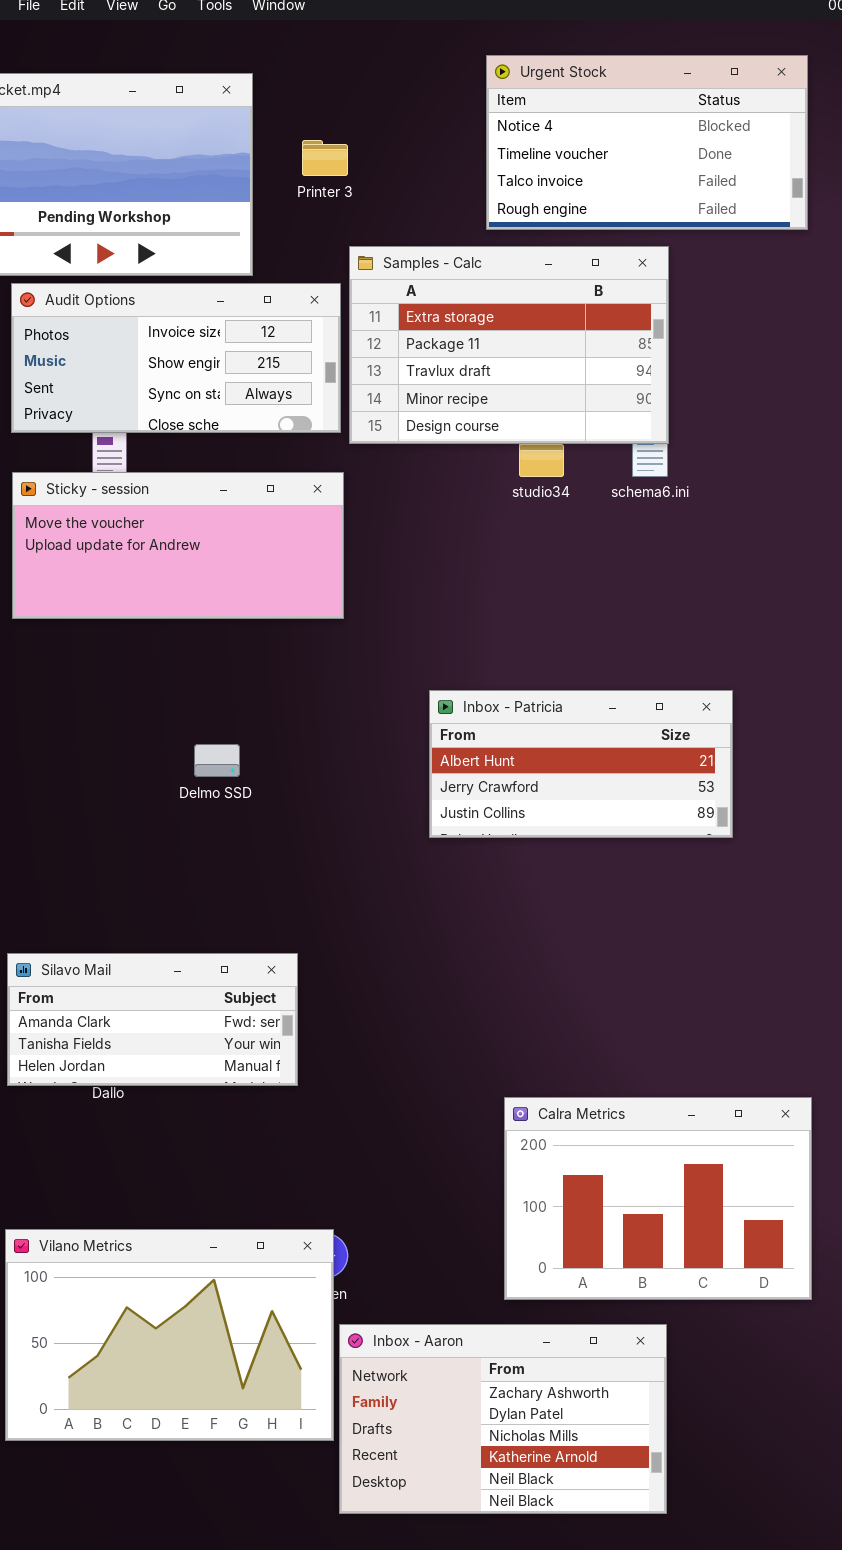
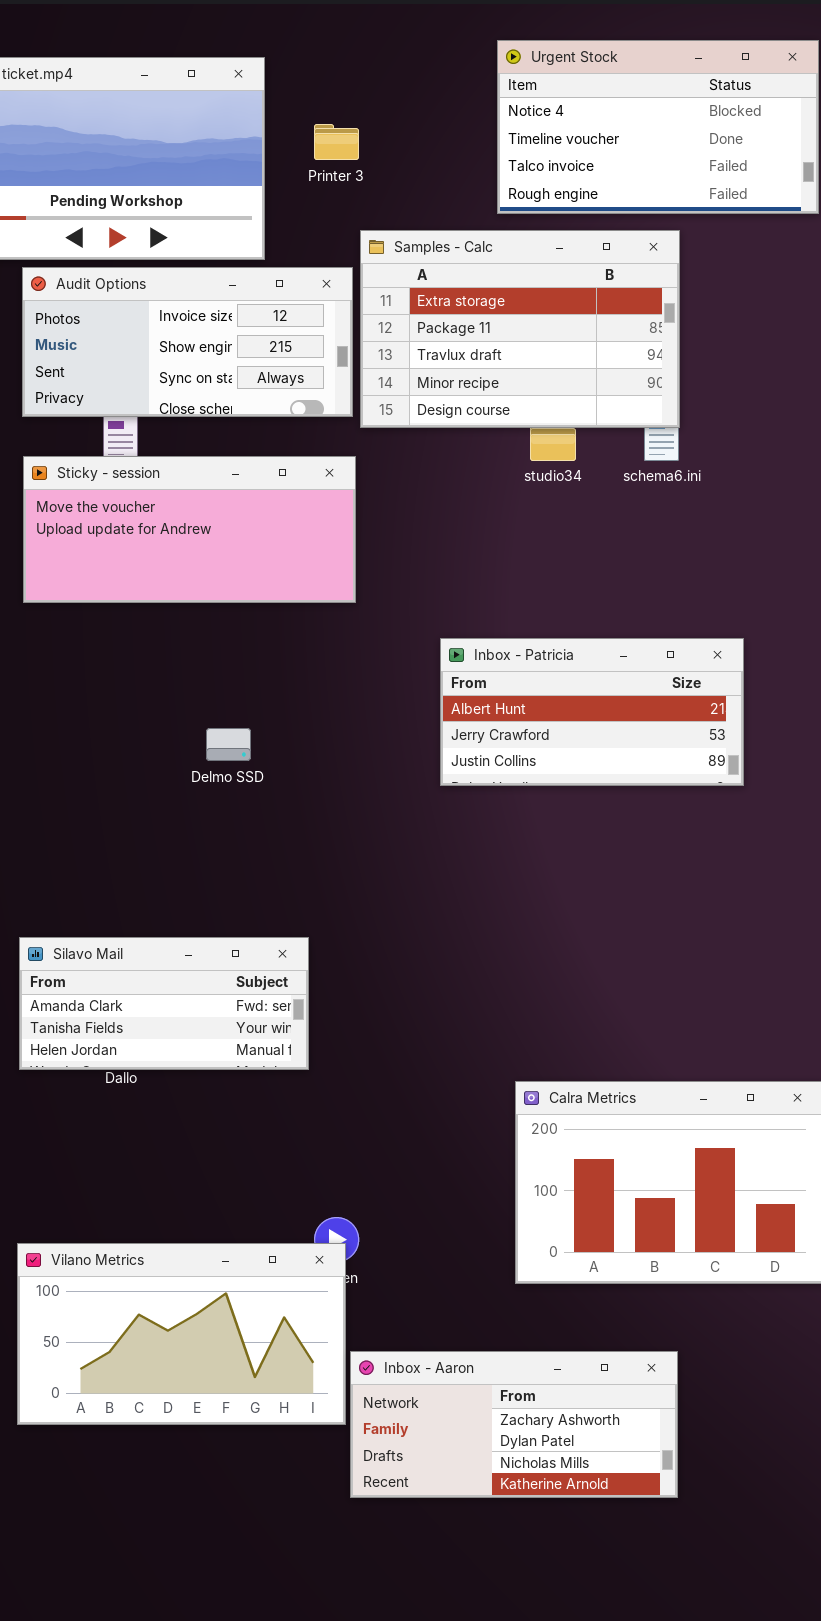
Inbox - Patricia: [429,690,733,838] -> [440,638,744,786], moved
Vilano Metrics: [5,1229,334,1441] -> [17,1243,346,1425], resized
Inbox - Aaron: [339,1324,667,1514] -> [350,1351,678,1498], resized

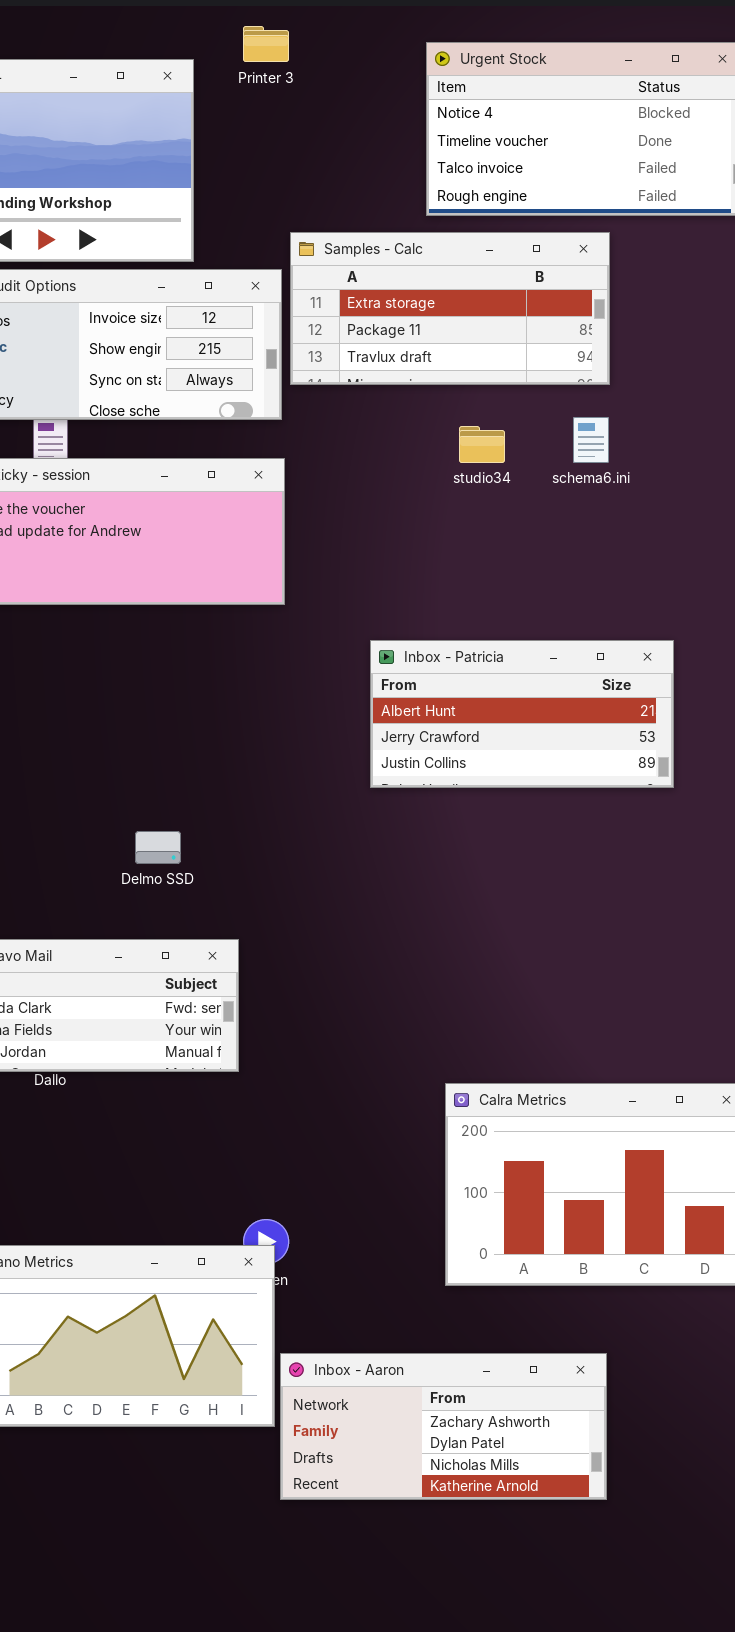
Printer 3: [314,124,359,160] -> [243,26,289,62], moved
Samples - Calc: [360,230,680,428] -> [290,232,610,385], resized
Delmo SSD: [206,728,251,761] -> [135,831,181,864], moved

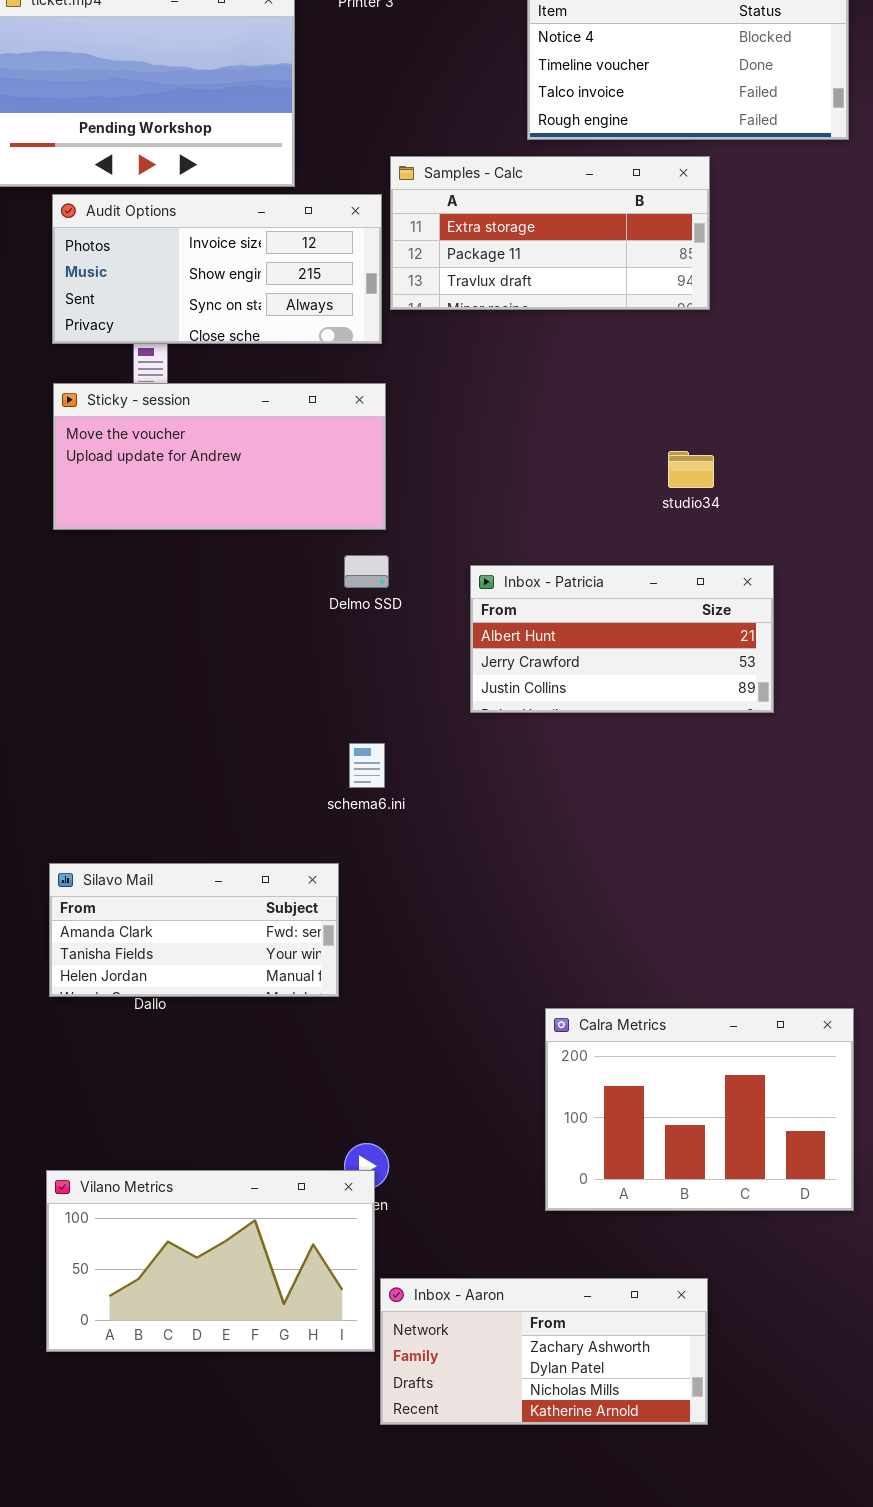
schema6.ini: [573,417,609,463] -> [349,743,385,788], moved
studio34: [459,426,505,463] -> [668,451,714,488], moved
Delmo SSD: [135,831,181,864] -> [344,555,389,588], moved

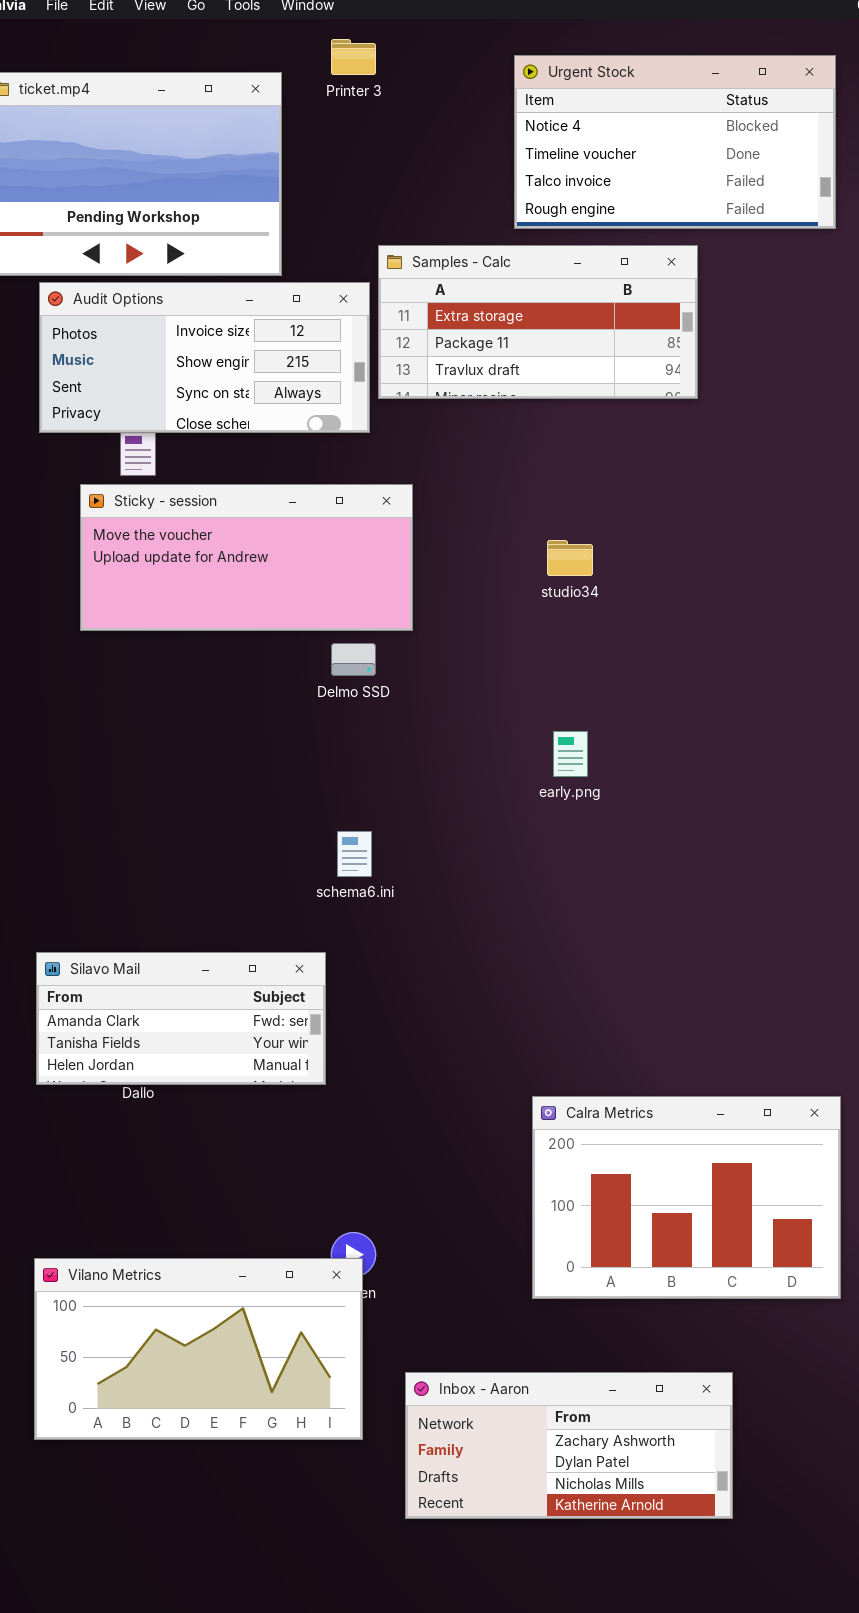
Sticky - session: [53,383,386,530] -> [80,484,413,631], moved
studio34: [668,451,714,488] -> [547,540,593,576], moved
Inbox - Patricia: [470,565,774,713] -> none, closed
Inbox - Aaron: [380,1278,708,1425] -> [405,1372,733,1519], moved

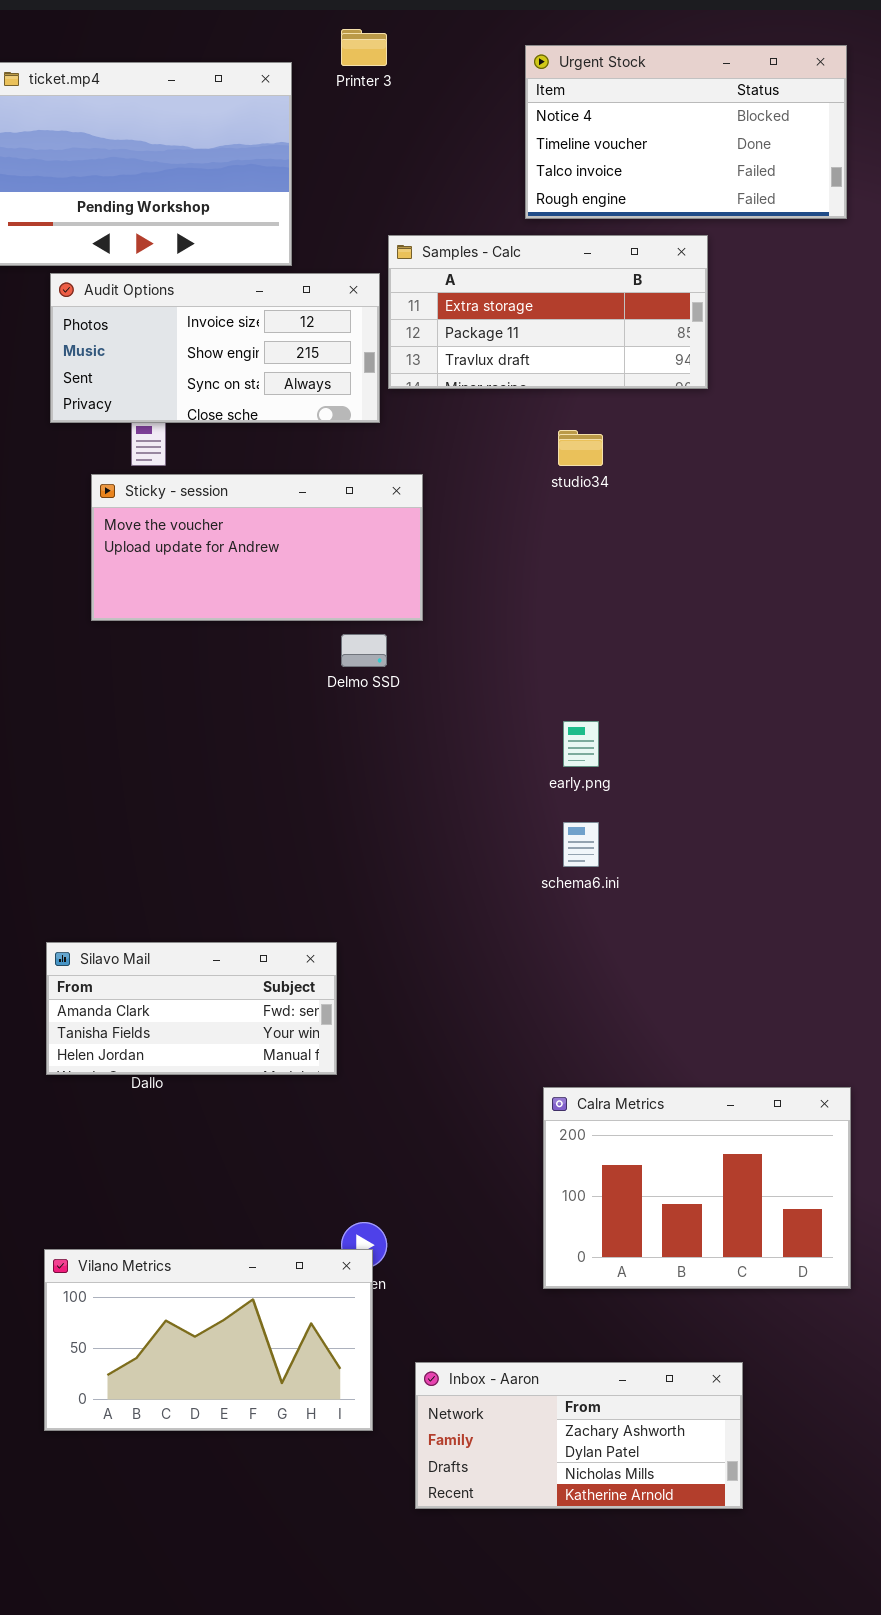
studio34: [547,540,593,576] -> [558,430,603,466], moved
schema6.ini: [337,831,372,877] -> [563,822,599,867], moved

